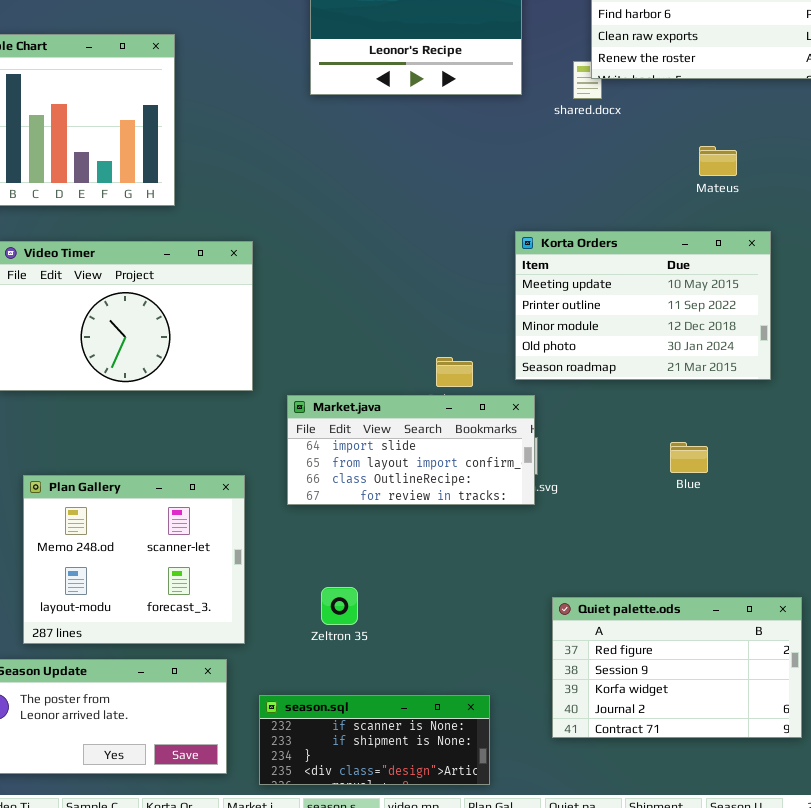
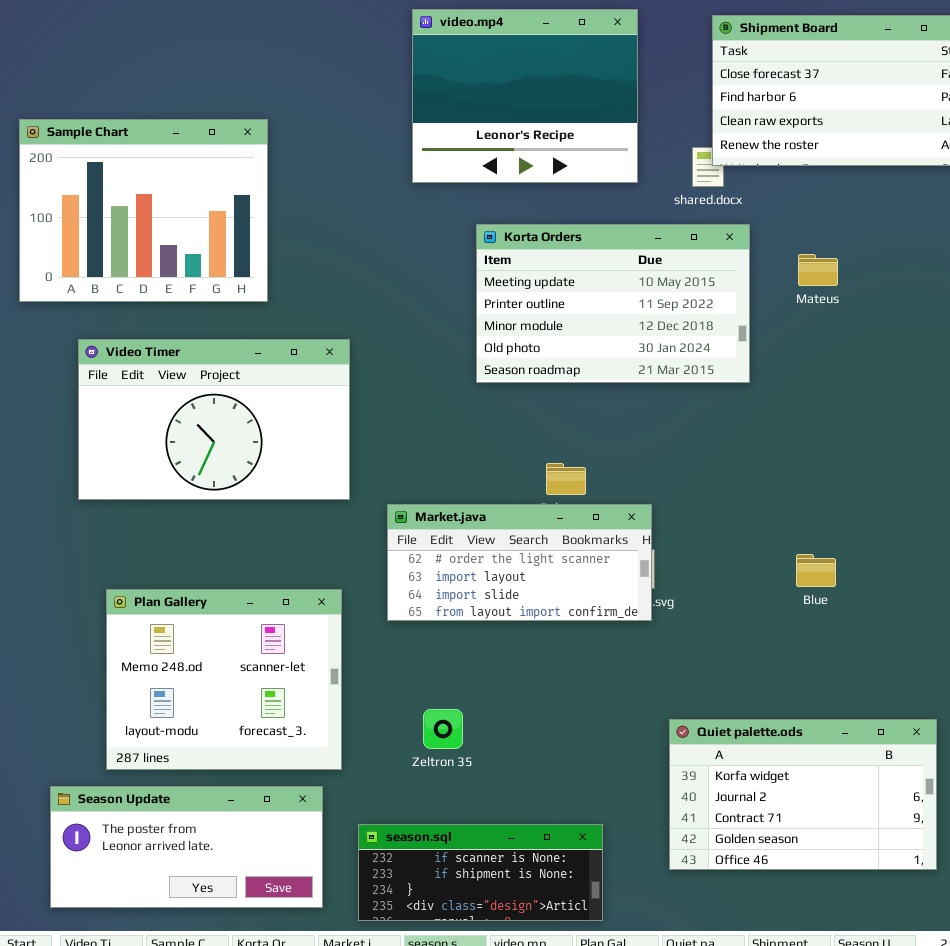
Mateus: [699,146,737,176] -> [798,254,838,286], moved
Korta Orders: [515,231,771,380] -> [476,224,750,383], moved
Market.java: [287,395,535,505] -> [387,504,652,621], scrolled up 2 rows
Quiet palette.ods: [552,597,802,738] -> [669,719,937,870], scrolled down 2 rows

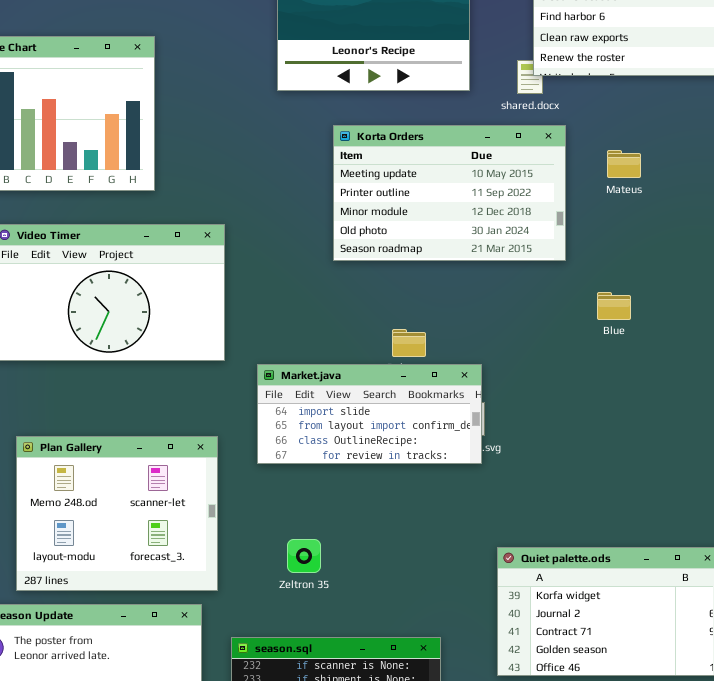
Market.java: [387,504,652,621] -> [257,364,482,464], scrolled down 2 rows
Blue: [796,554,836,587] -> [597,292,631,320], moved

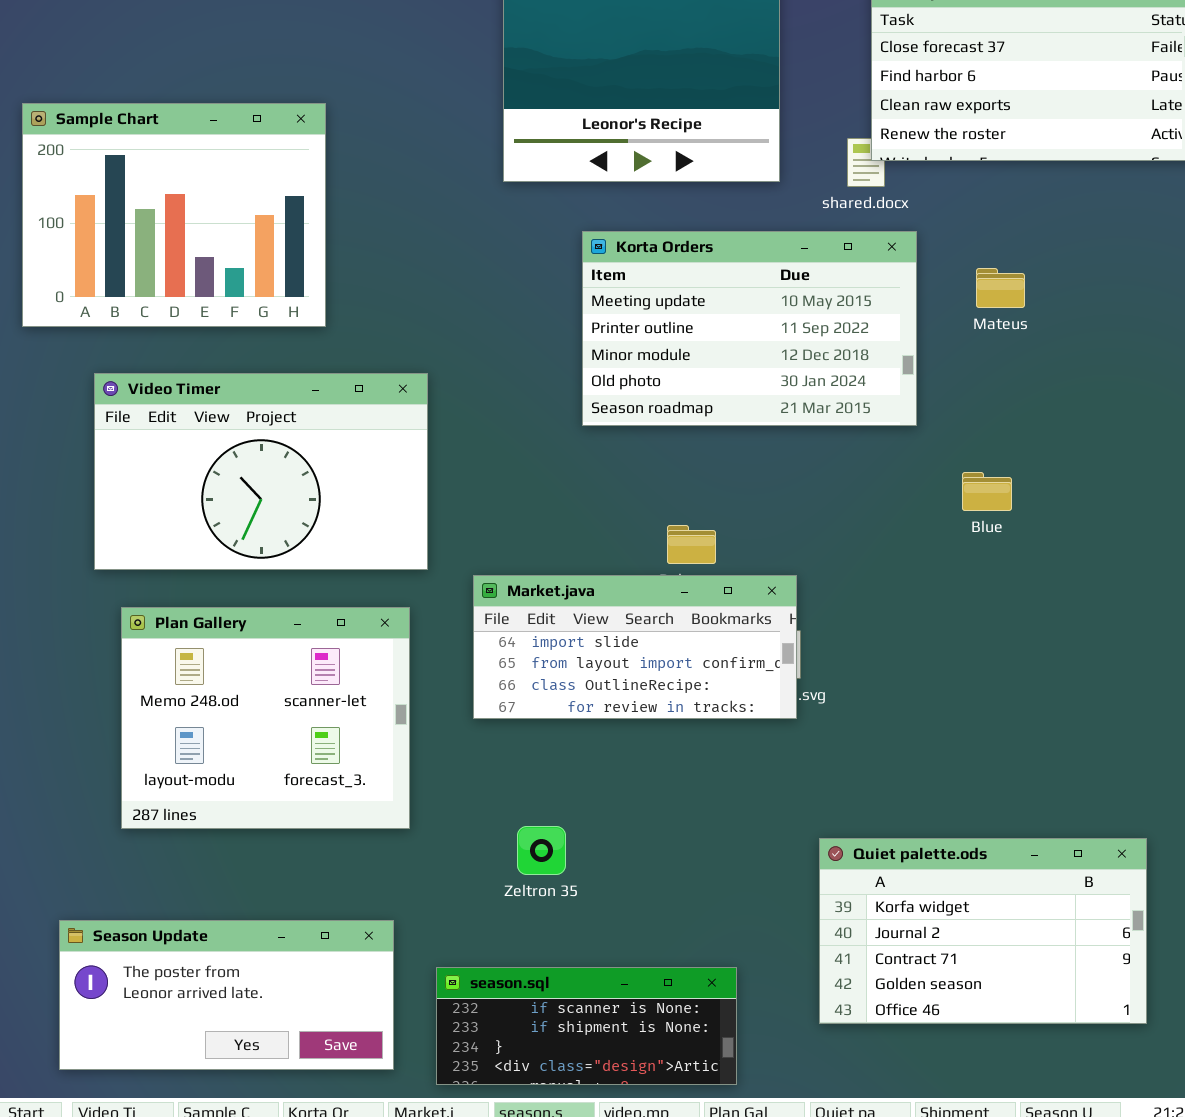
Plan Gallery: [16,436,218,591] -> [121,607,410,829], moved

